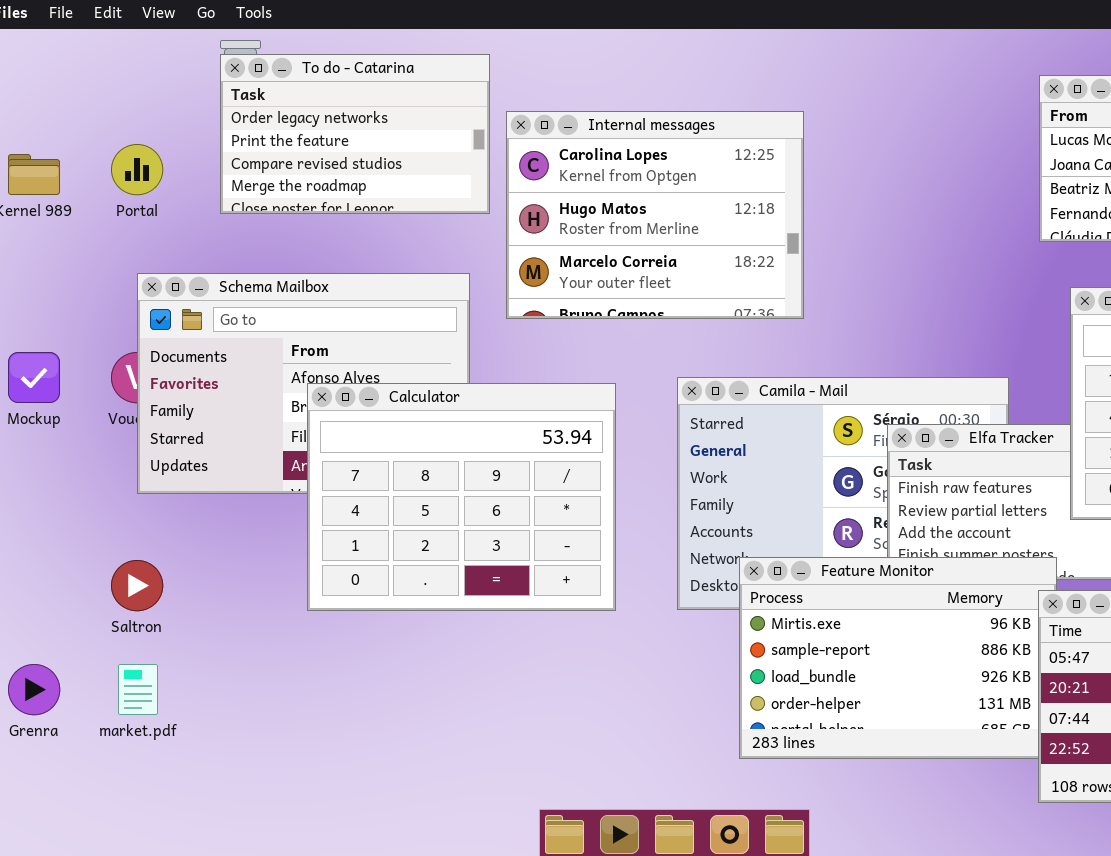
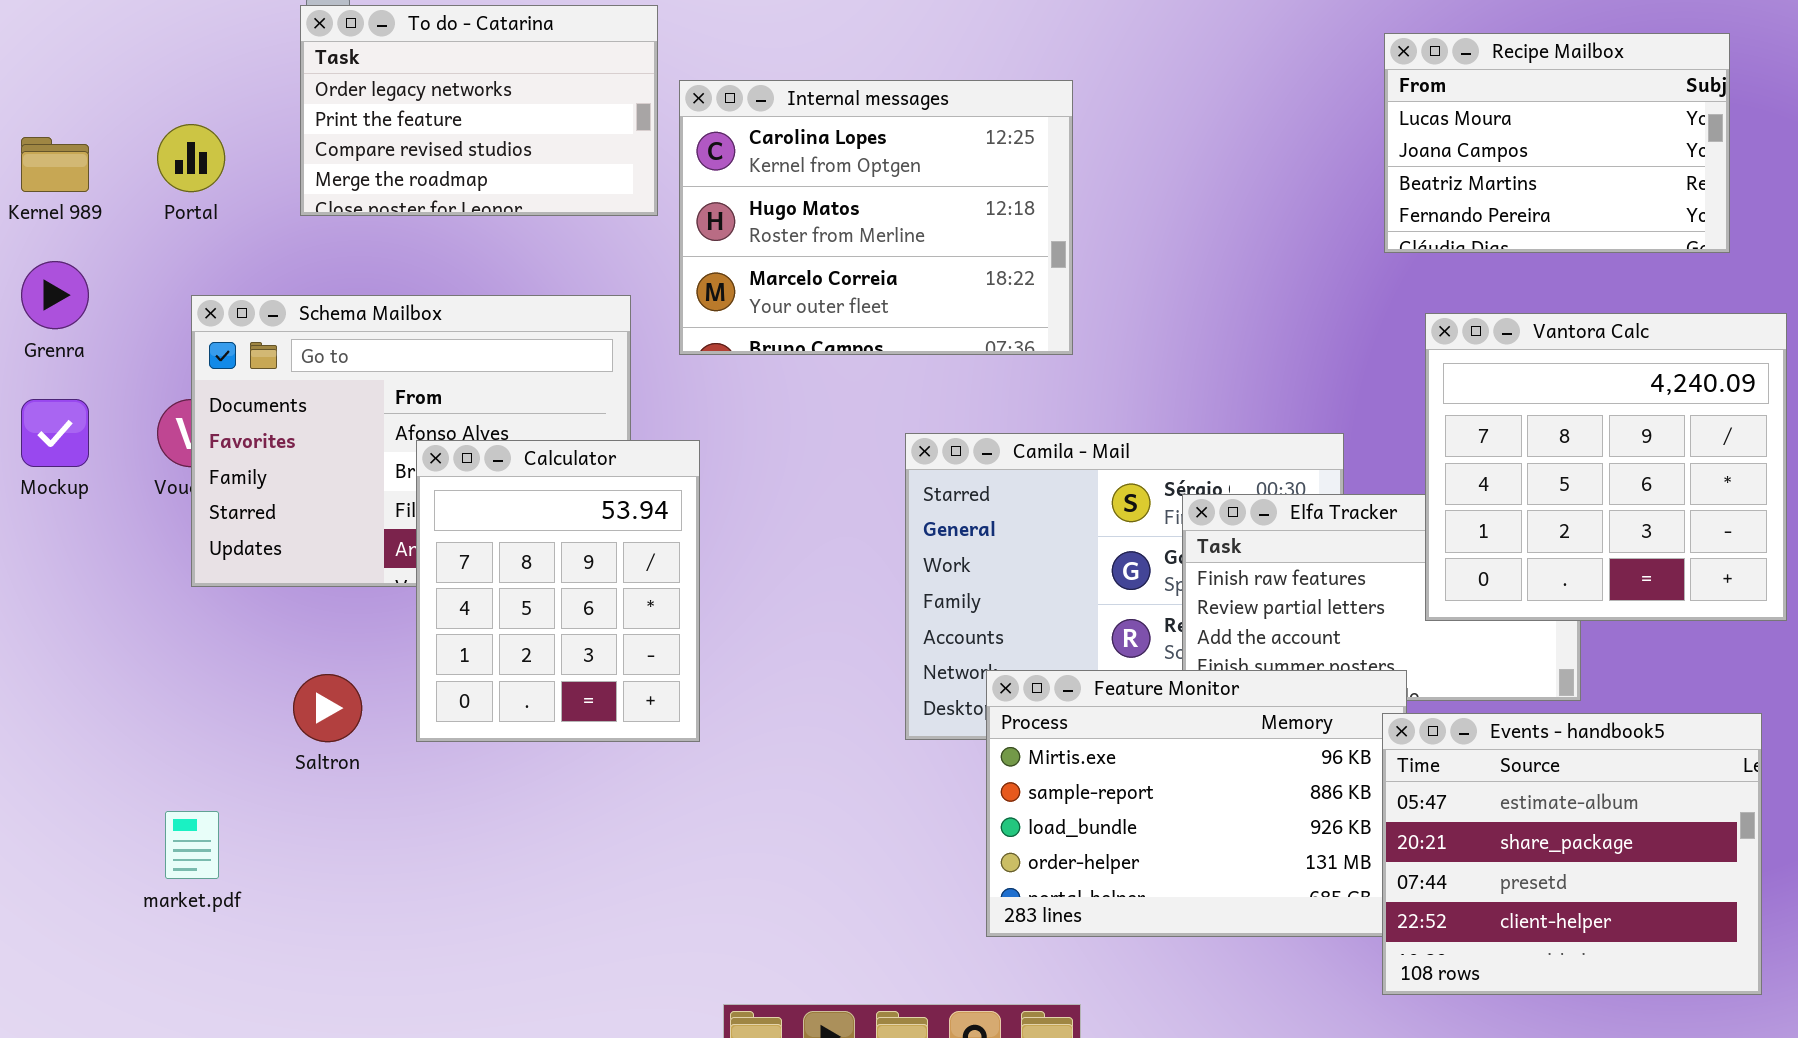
Calculator: [307,383,616,611] -> [416,440,700,742], resized
Saltron: [111,560,163,611] -> [293,674,362,742], moved
Grenra: [8,664,60,715] -> [21,261,89,329], moved

